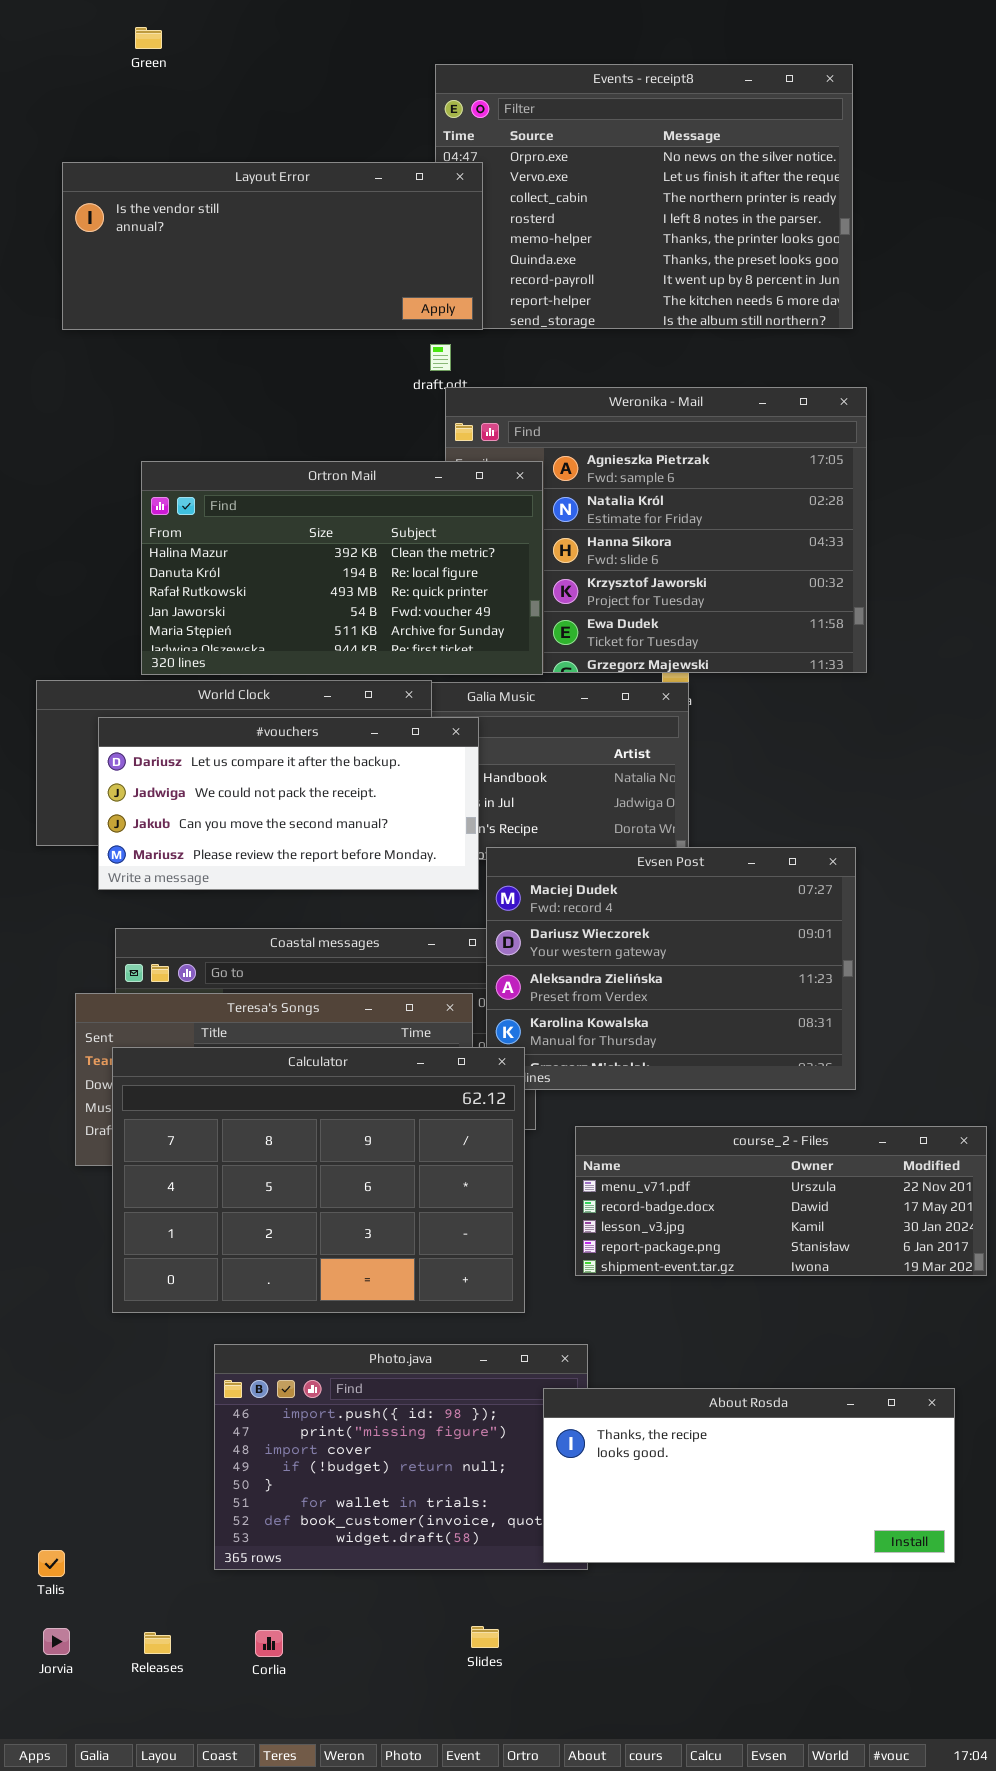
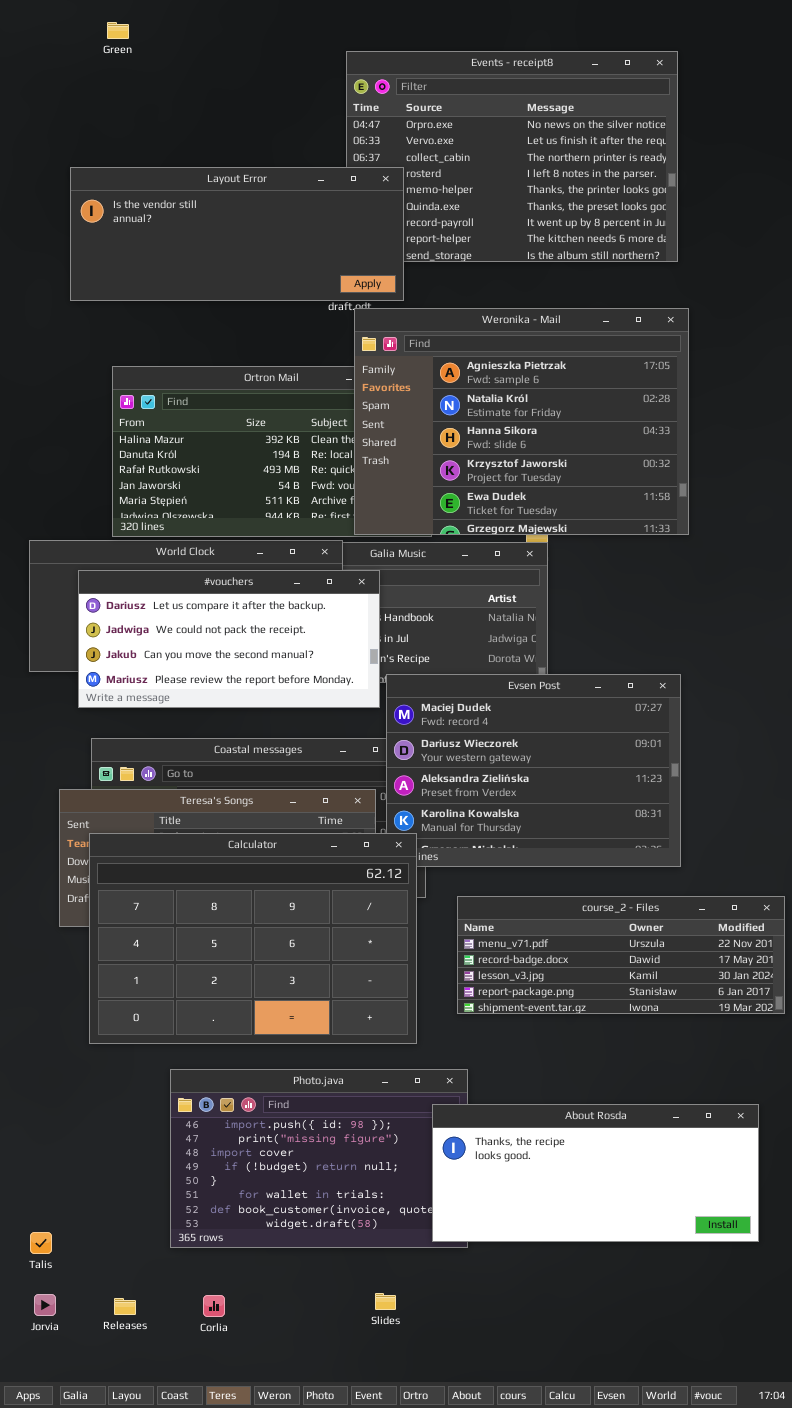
Layout Error: [62,162,483,330] -> [70,167,404,301], moved
Weronika - Mail: [445,387,867,673] -> [354,308,689,535], raised

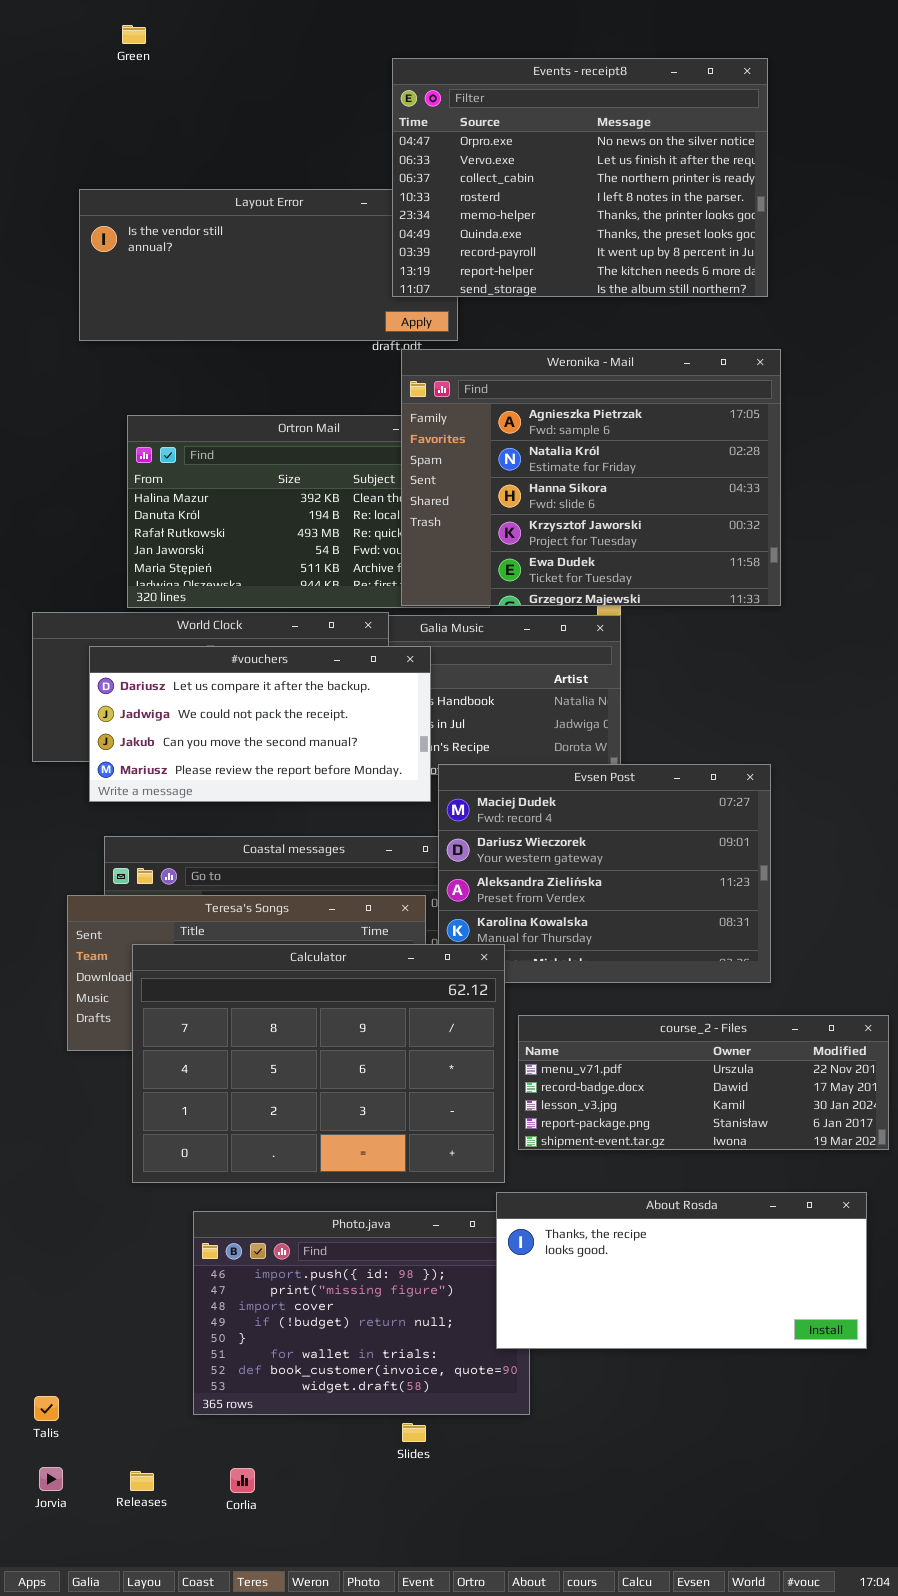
Events - receipt8: [346,51,678,262] -> [392,58,768,297], raised
Calculator: [89,833,417,1044] -> [132,944,505,1183], moved
About Rosda: [432,1104,759,1242] -> [496,1192,867,1349], moved
Slides: [375,1293,396,1310] -> [402,1423,426,1442], moved

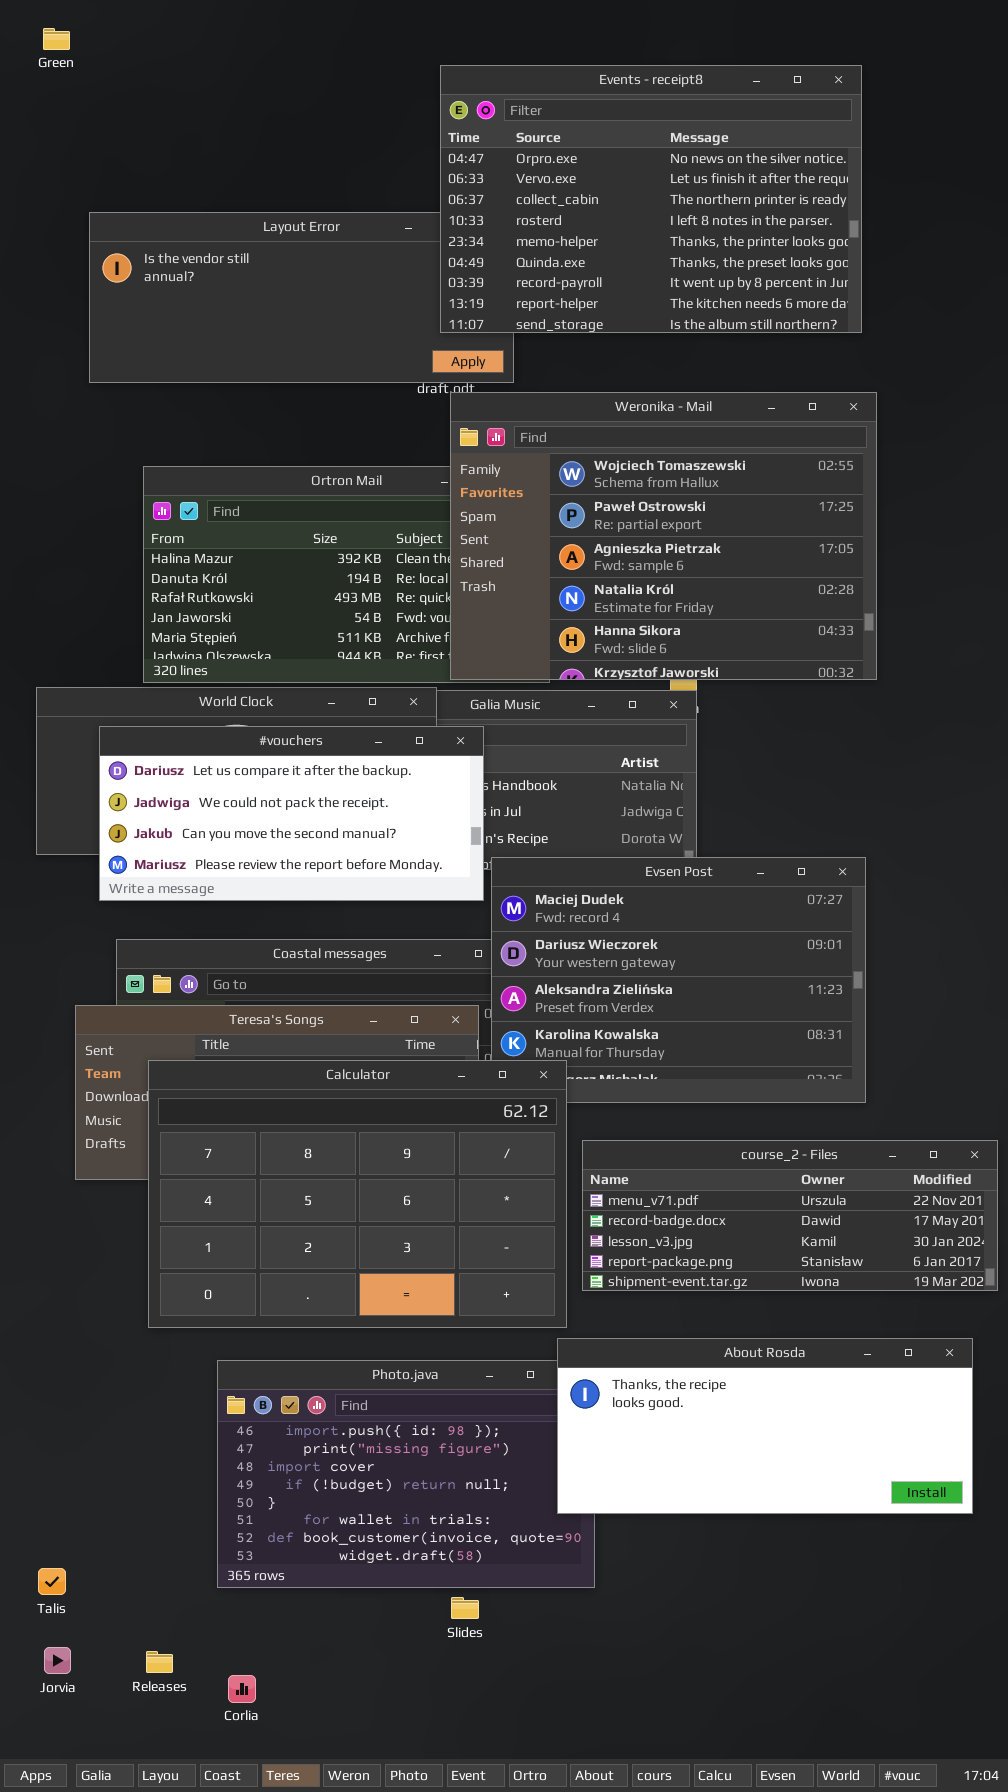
Green: [122,25,146,44] -> [43,28,70,50], moved
Weronika - Mail: [401,349,781,606] -> [450,392,877,680], scrolled up 2 rows
Corlia: [230,1468,255,1493] -> [228,1675,256,1703], moved

